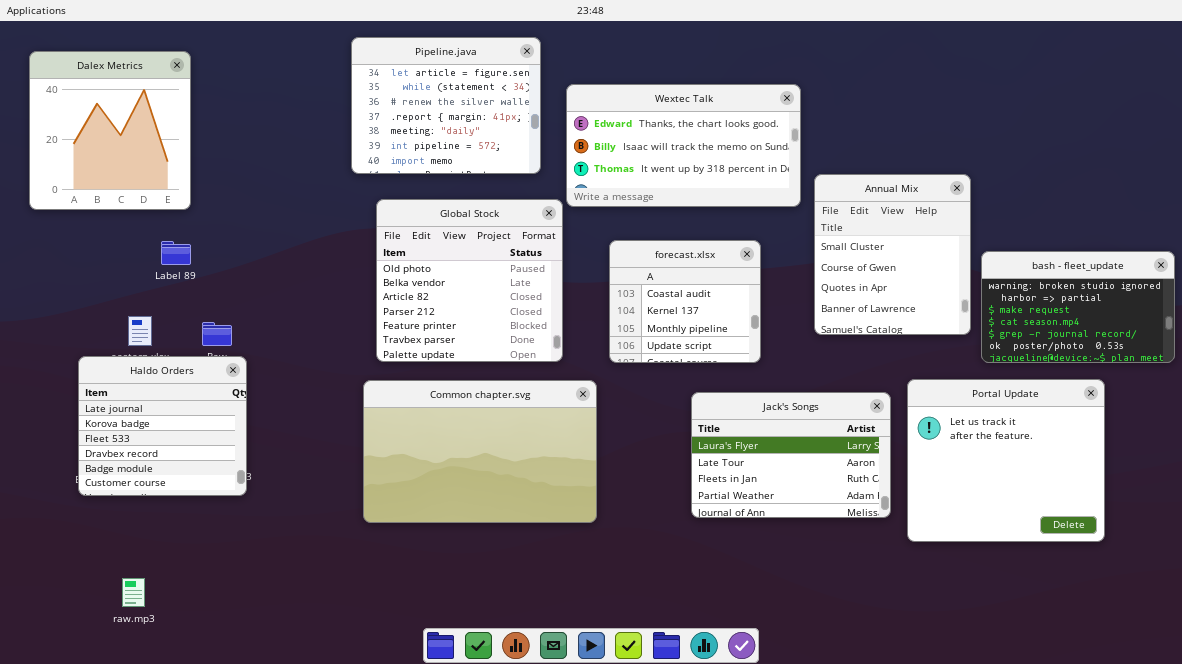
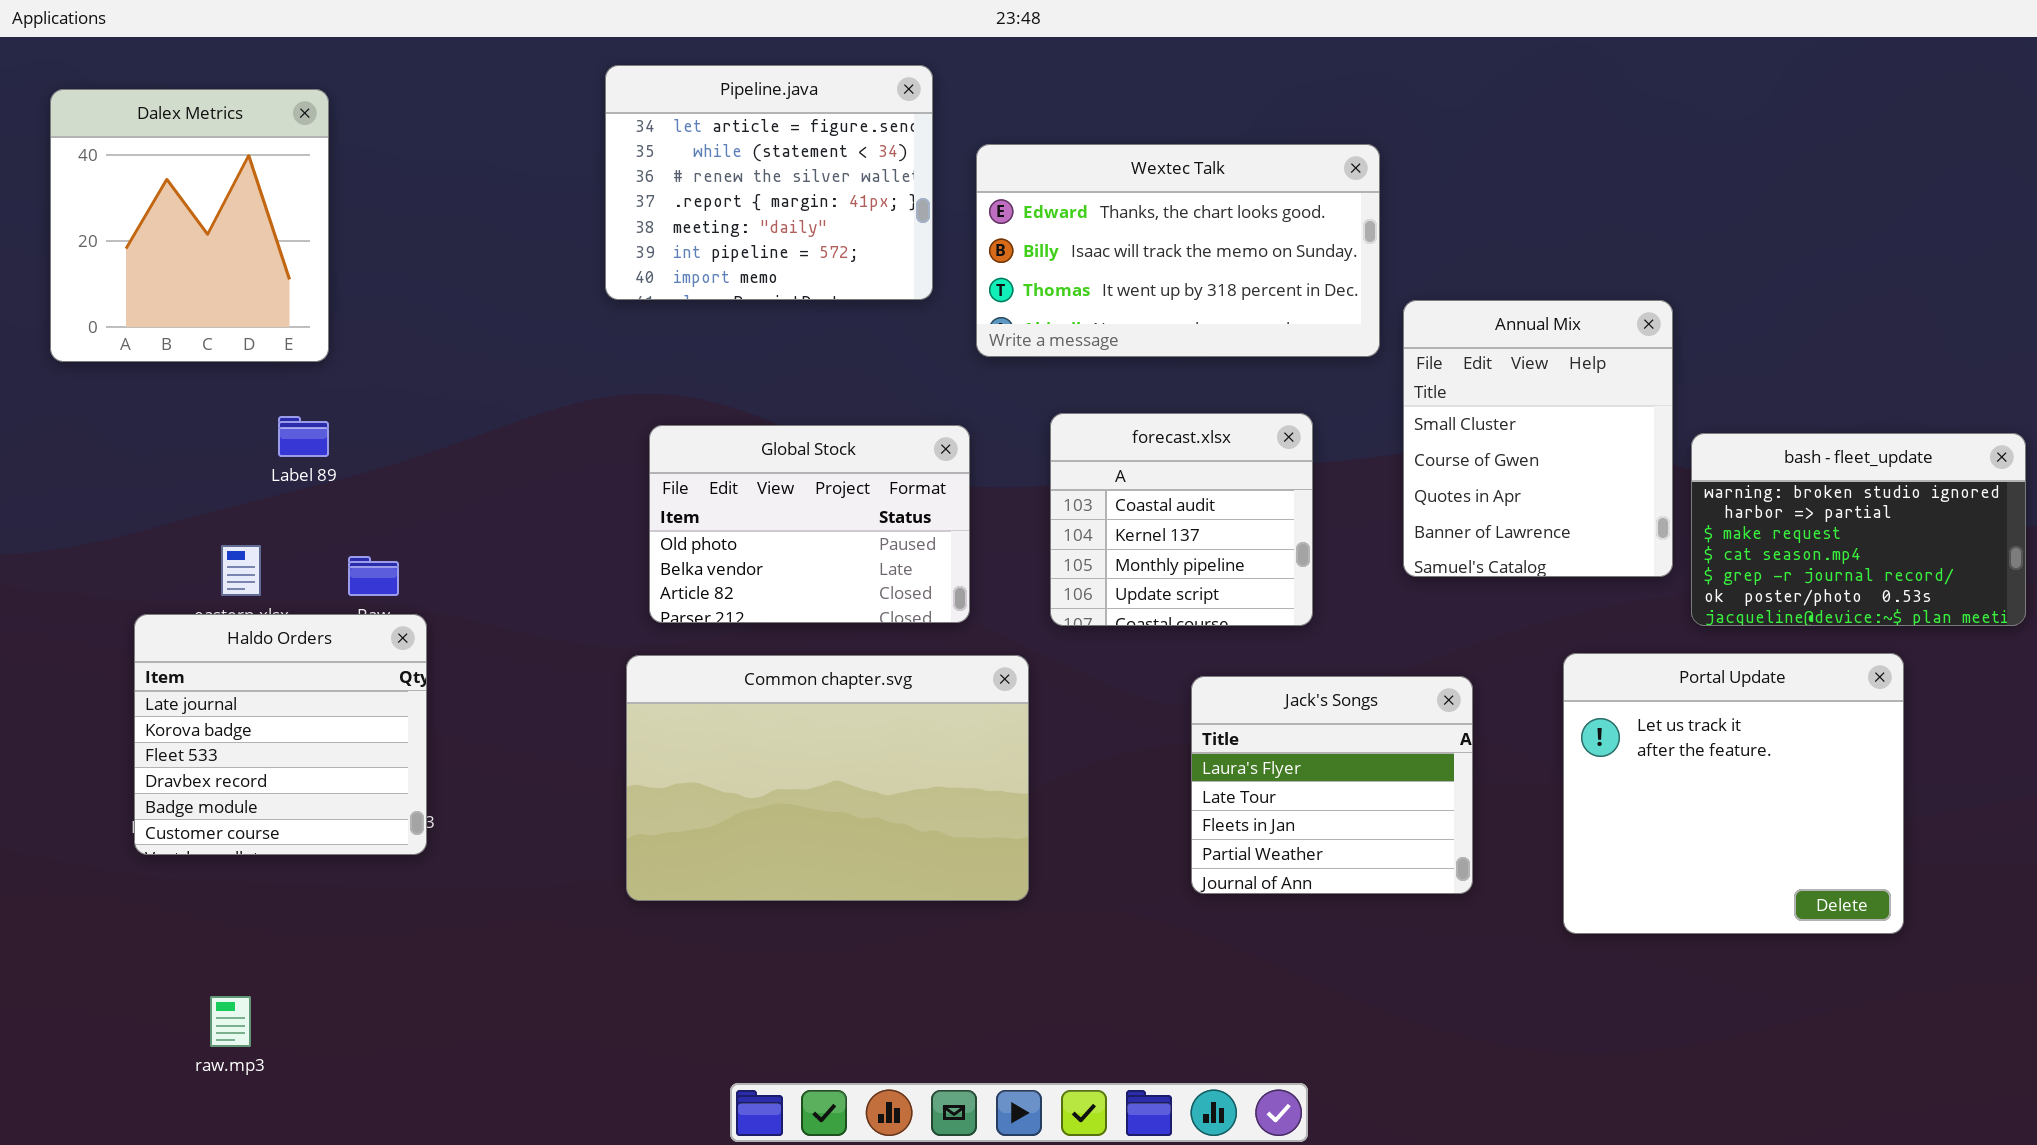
Global Stock: [376,199,563,362] -> [649,425,970,623], resized
Jack's Songs: [691,392,891,518] -> [1191,676,1473,894], resized

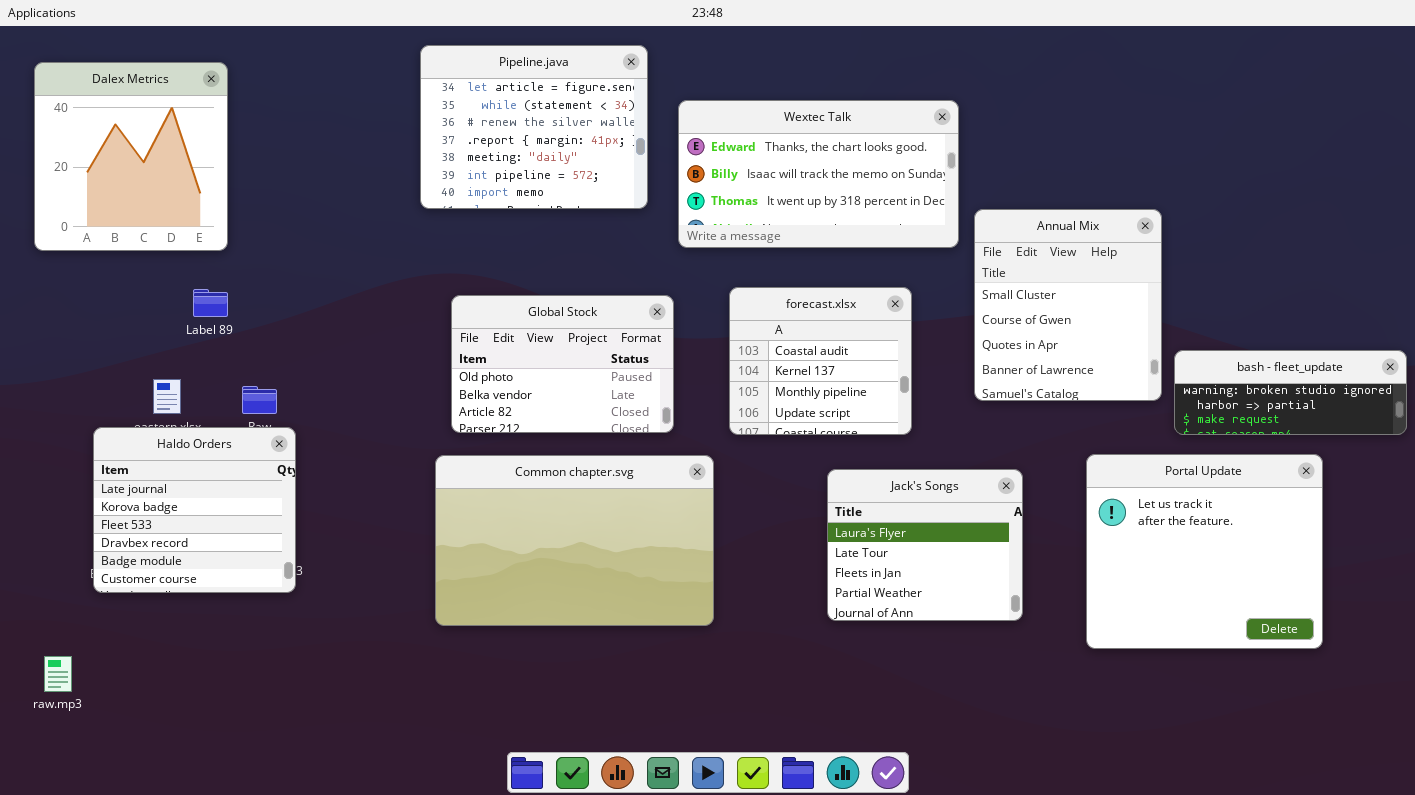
bash - fleet_update: [1691,433,2026,626] -> [1174,350,1407,435], resized
raw.mp3: [210,996,251,1047] -> [44,656,72,692], moved

